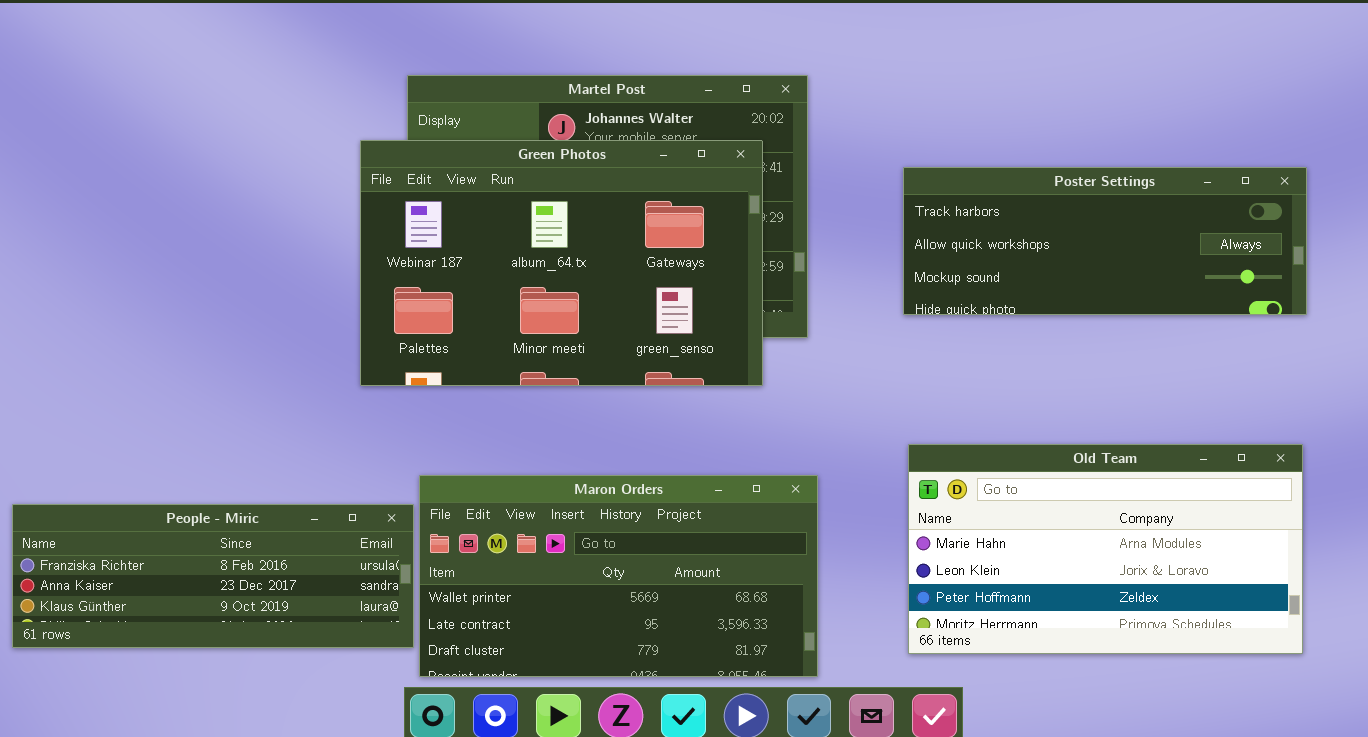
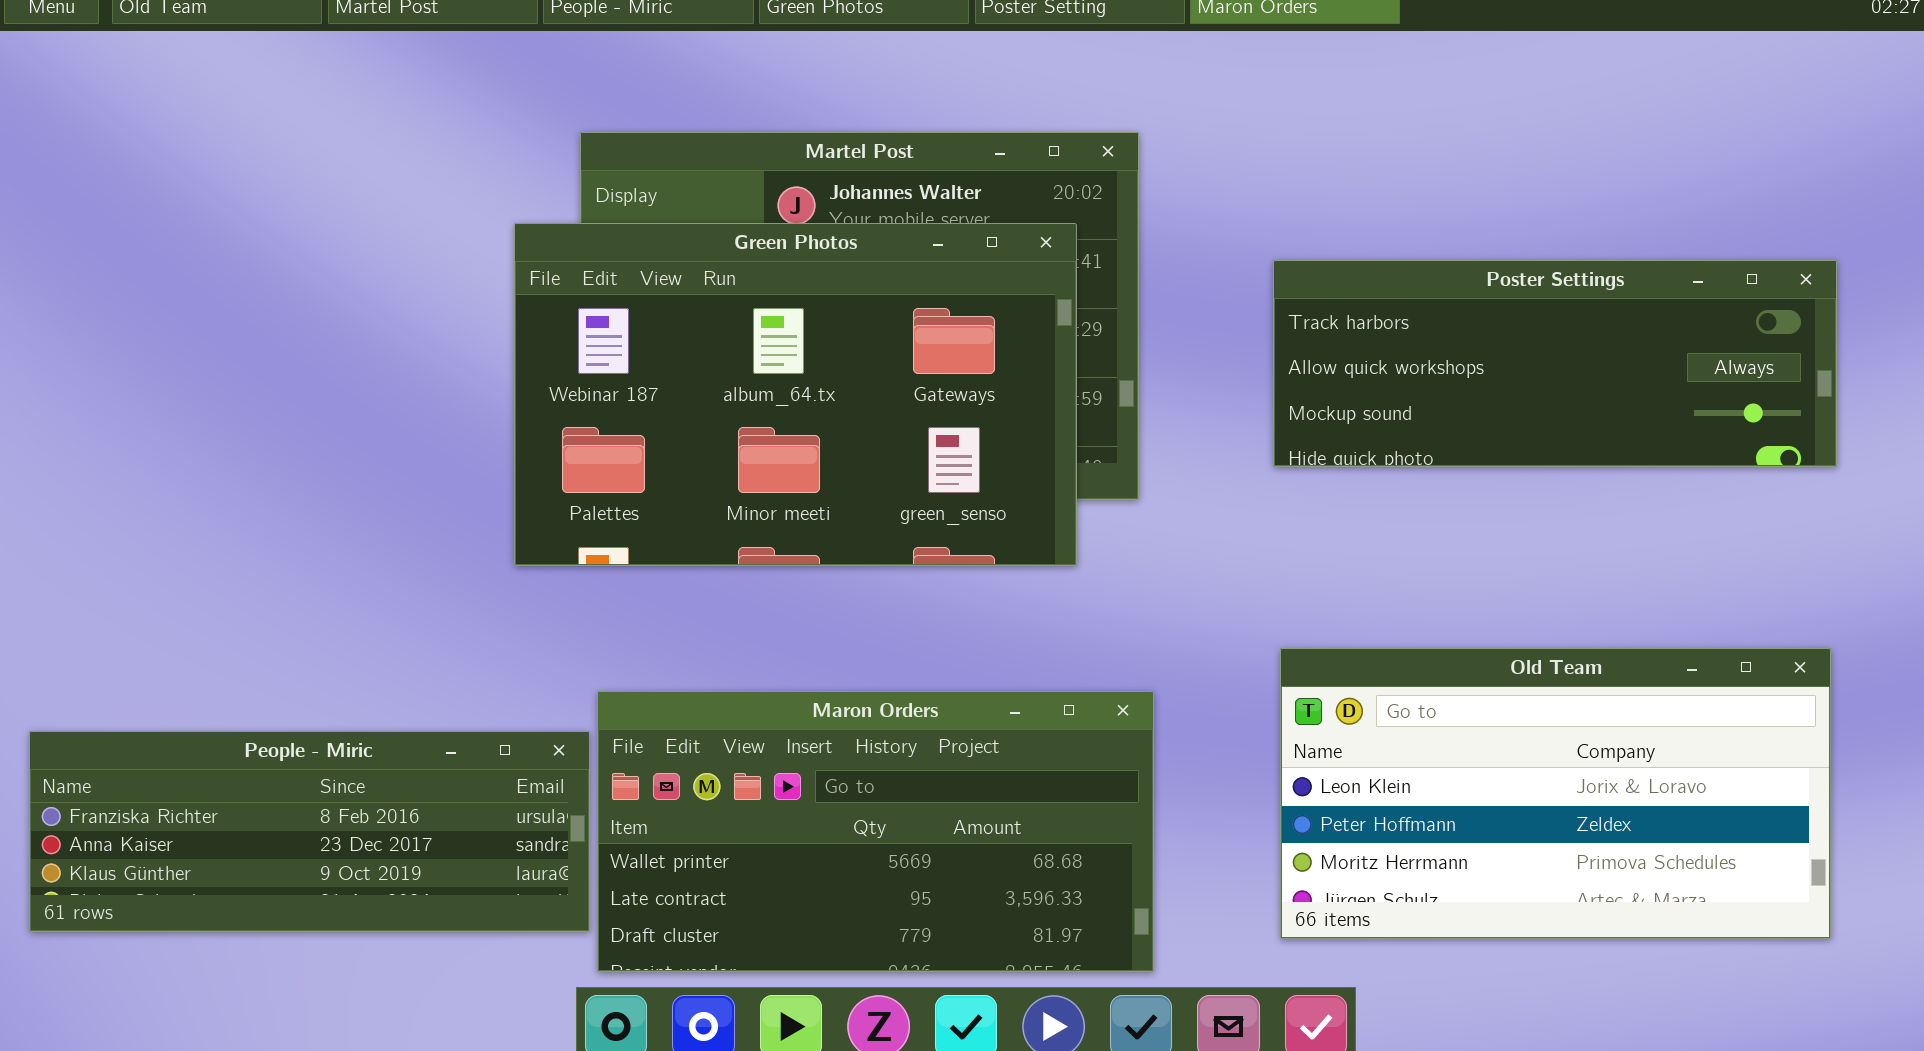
Old Team: [908,444,1303,654] -> [1280,648,1831,939], scrolled down 1 row

